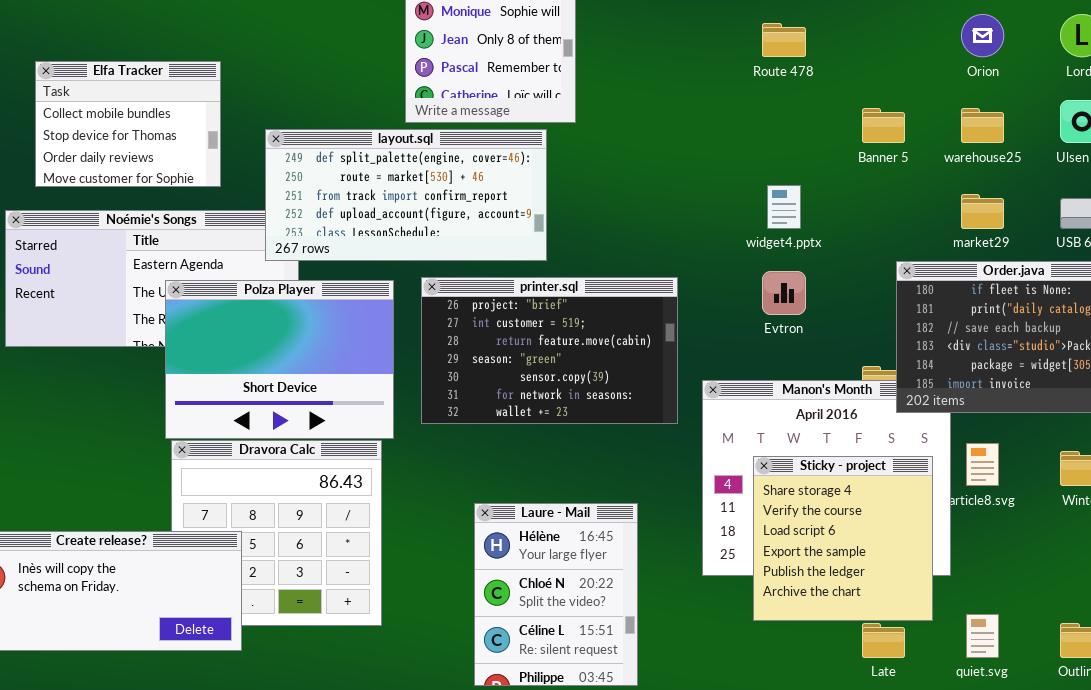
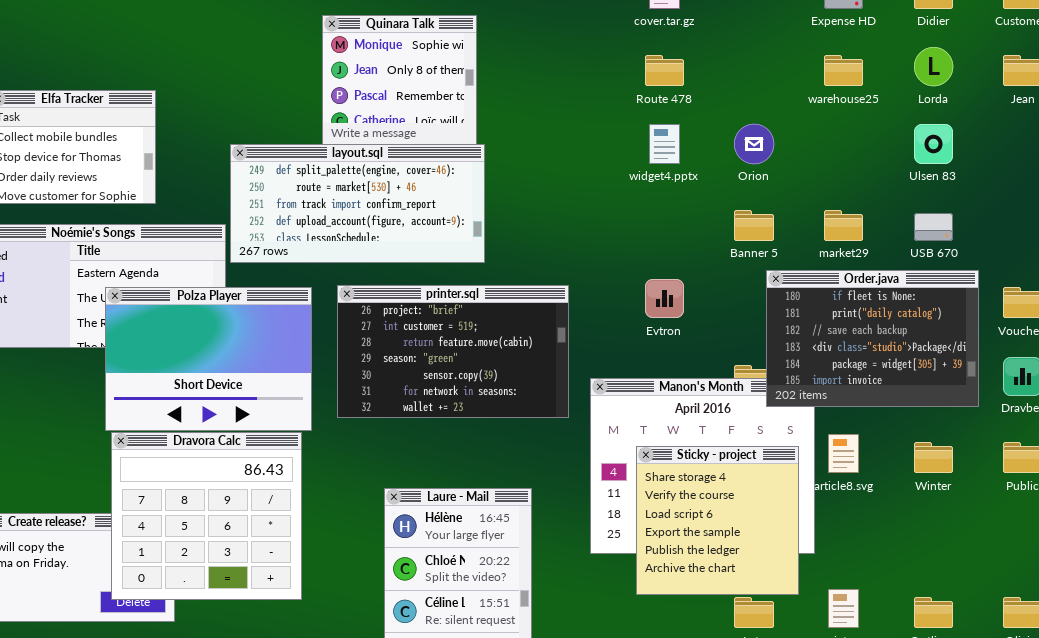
Orion: [961,14,1004,57] -> [734,124,774,164], moved
Banner 5: [862,108,905,143] -> [734,210,774,241], moved
warehouse25: [961,108,1004,143] -> [824,55,863,86], moved
layout.sql: [265,129,547,261] -> [230,144,485,263], moved
widget4.pptx: [767,185,801,229] -> [649,124,680,164], moved
Dravora Calc: [171,440,382,626] -> [111,432,302,600], raised

